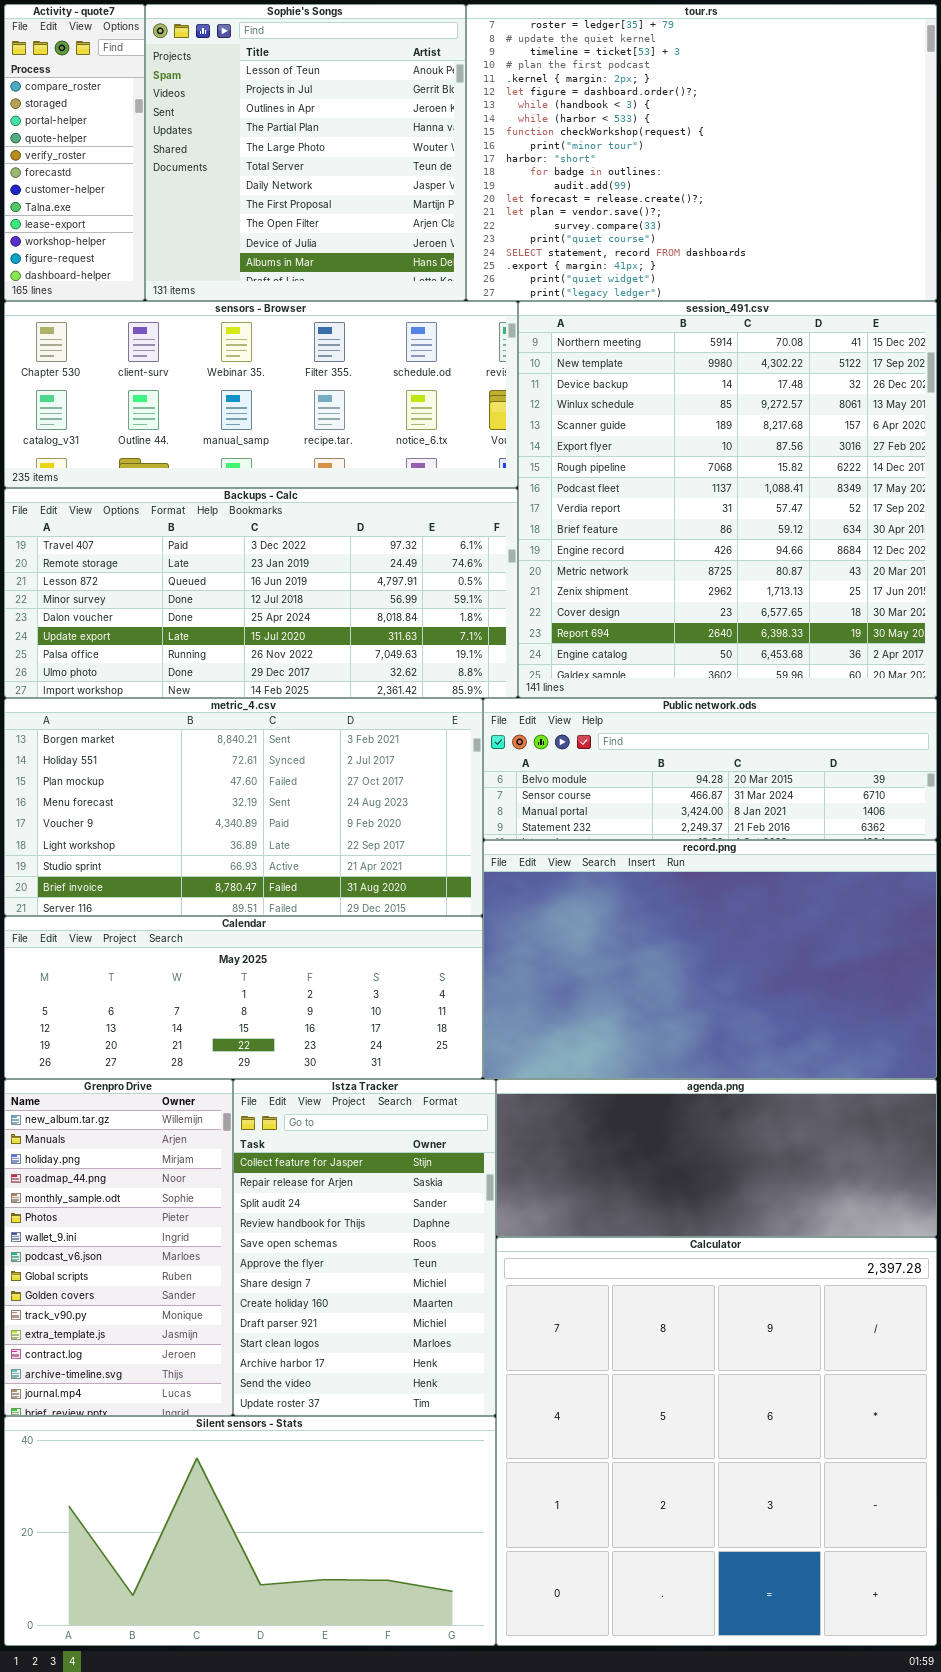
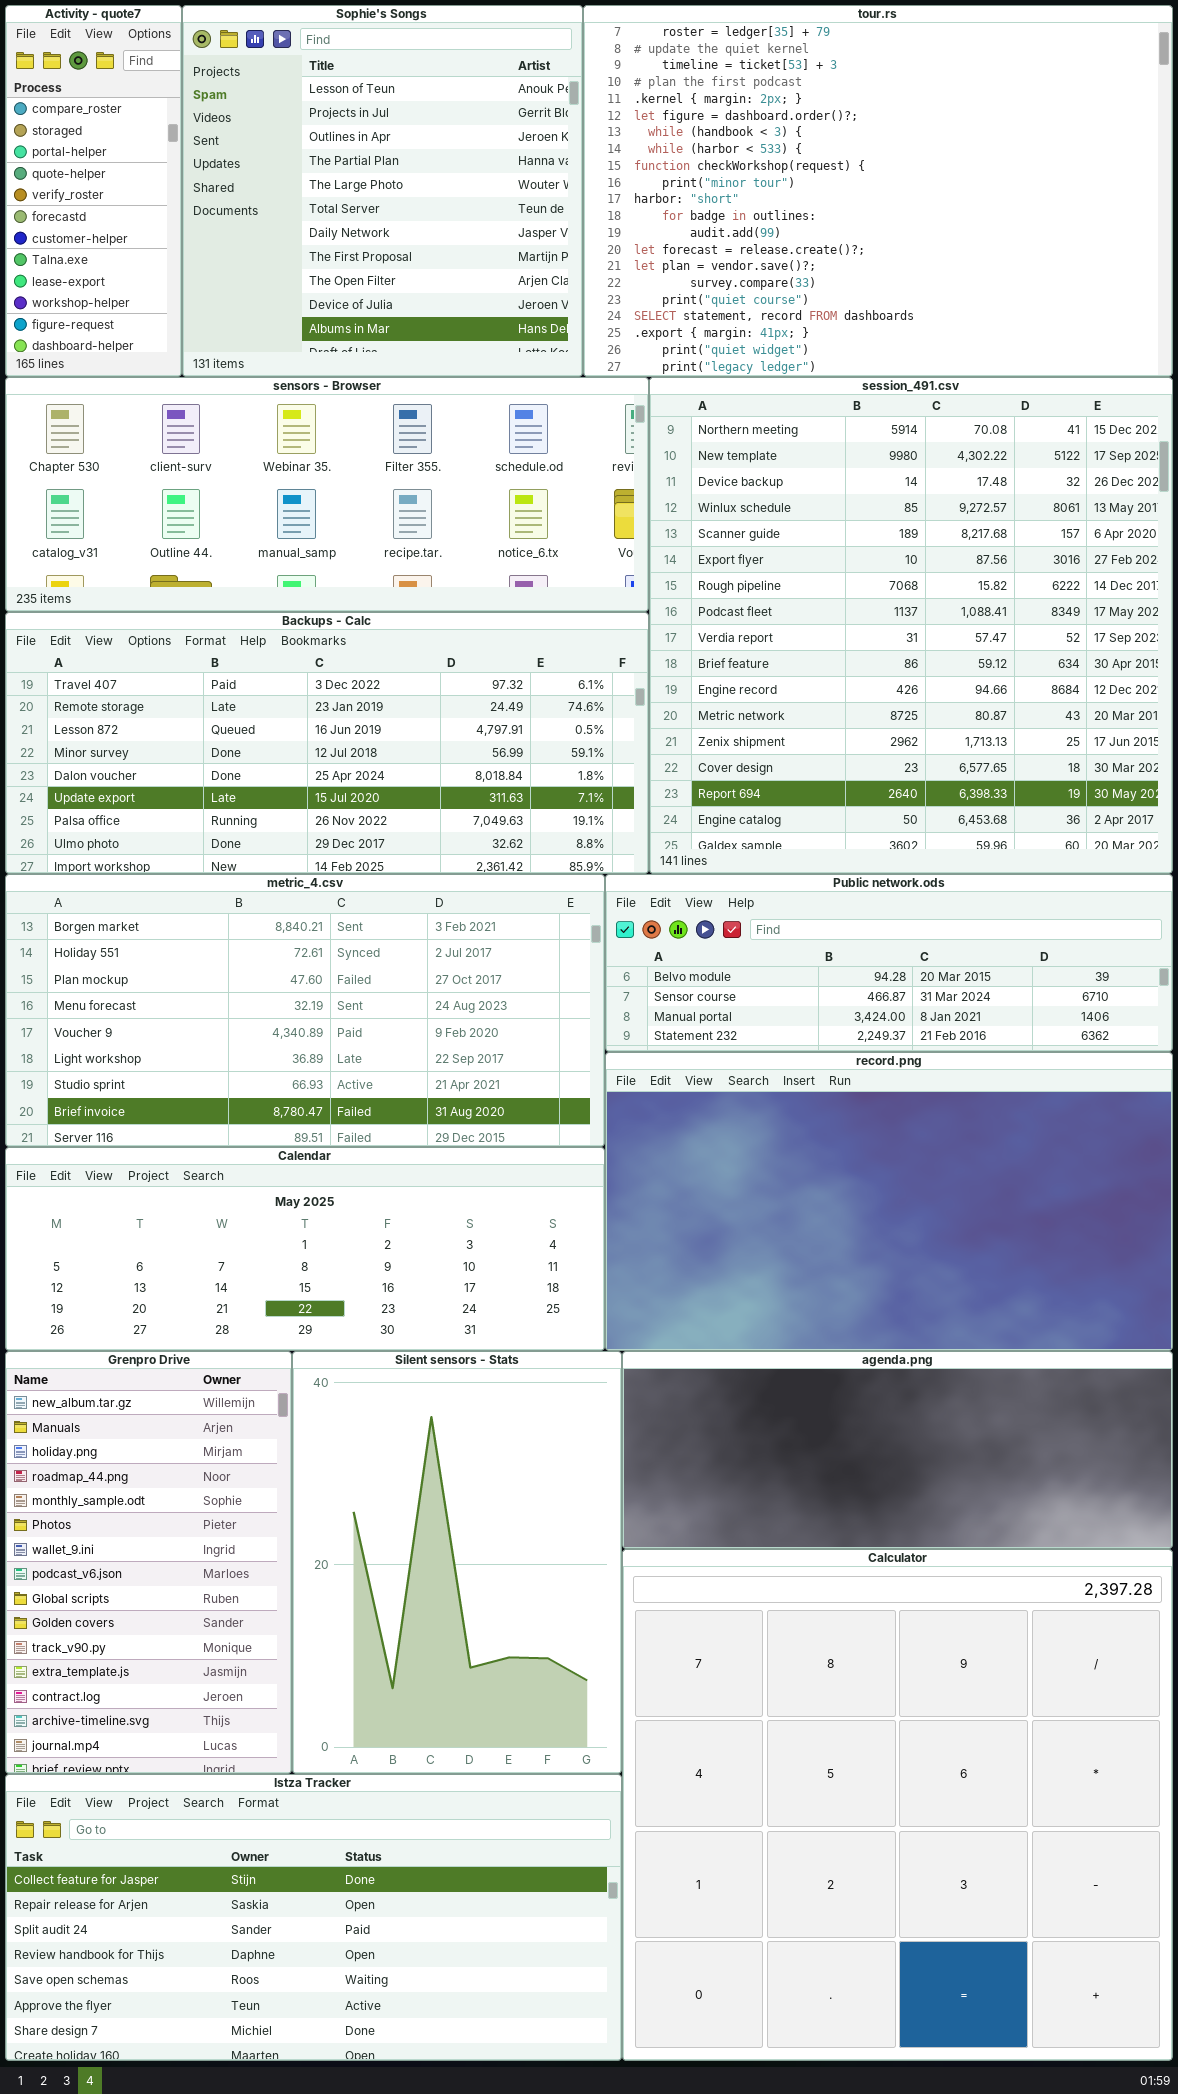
Istza Tracker: [233,1079,496,1416] -> [5,1774,622,2061], moved, resized
Silent sensors - Stats: [4,1416,496,1646] -> [292,1351,622,1774], moved, resized

